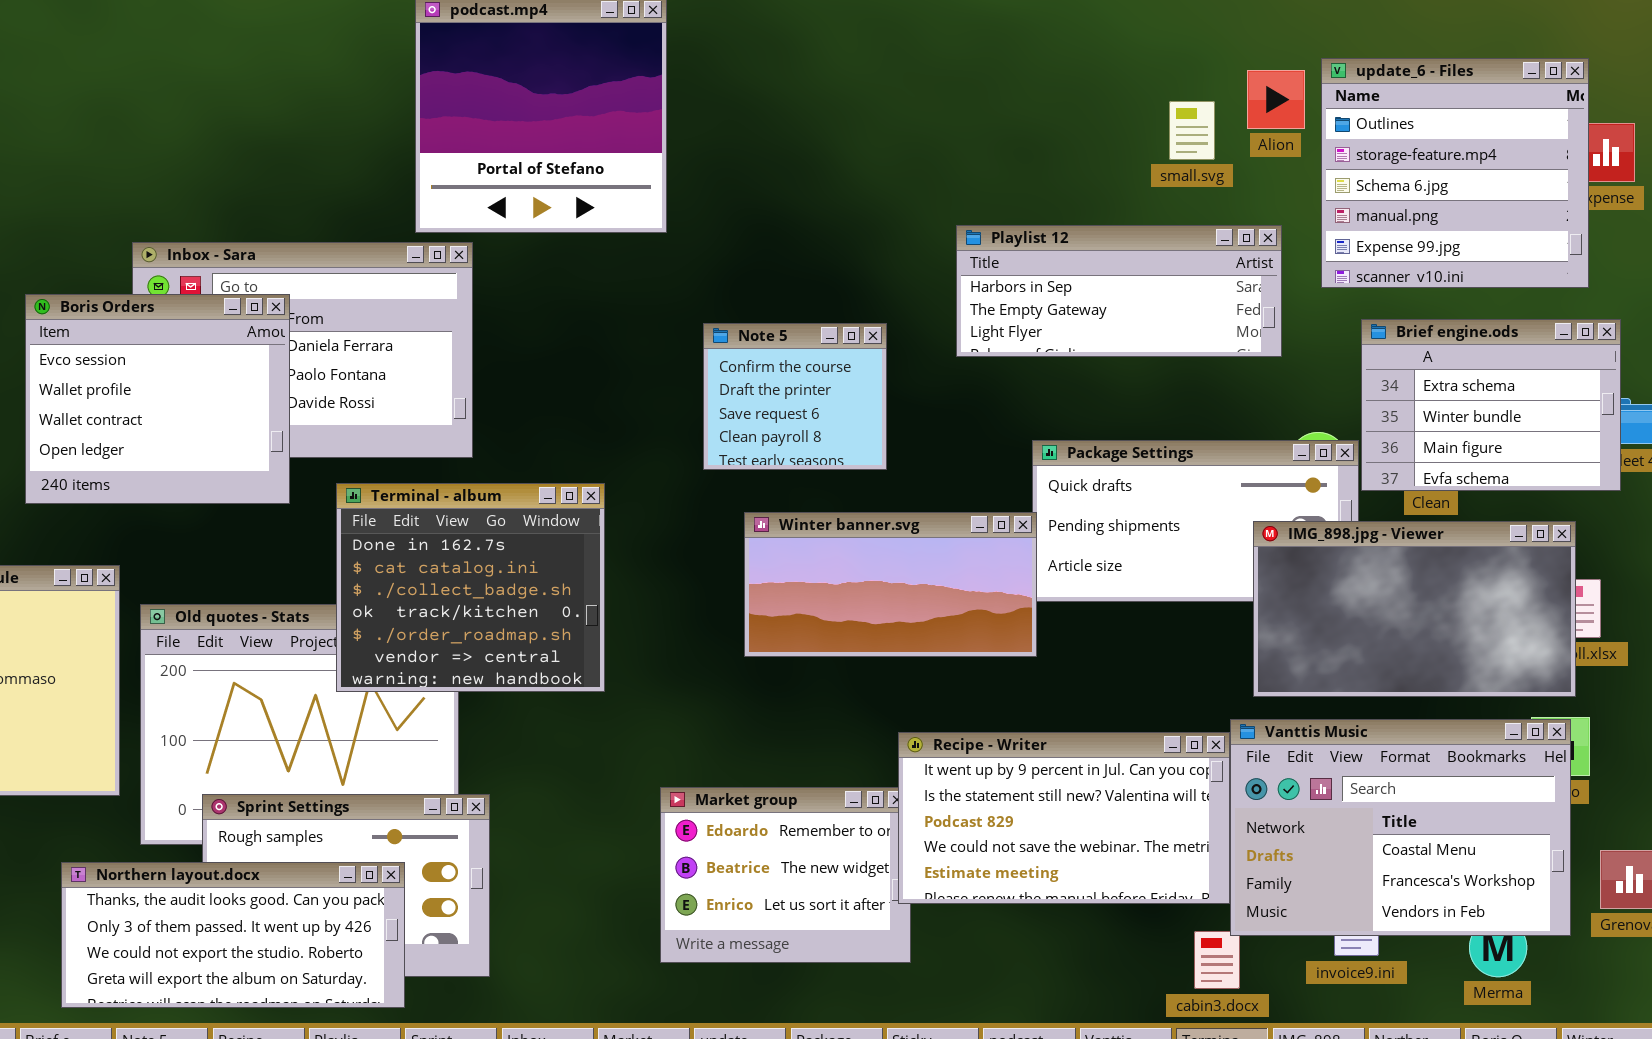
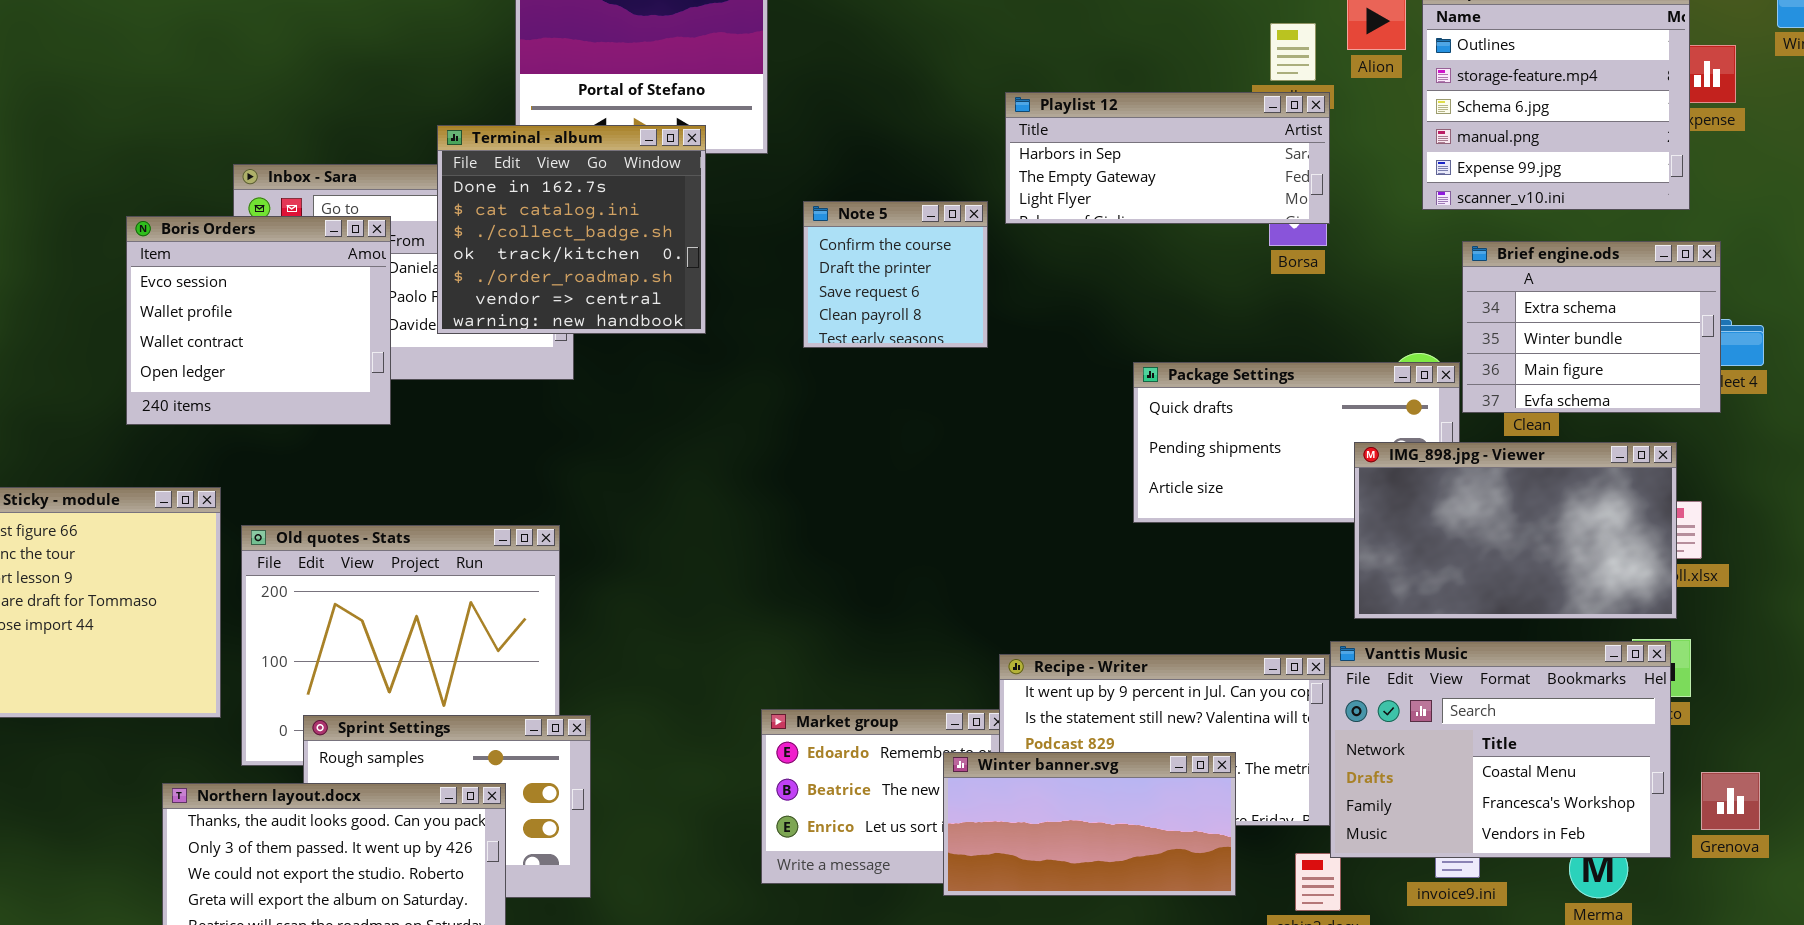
Playlist 12: [956,225,1282,357] -> [1005,92,1330,224], moved
Note 5: [703,323,887,470] -> [803,201,988,348], moved
Terminal - album: [336,483,605,692] -> [437,125,706,334], moved
Winter banner.svg: [744,512,1037,657] -> [943,752,1236,896], moved

